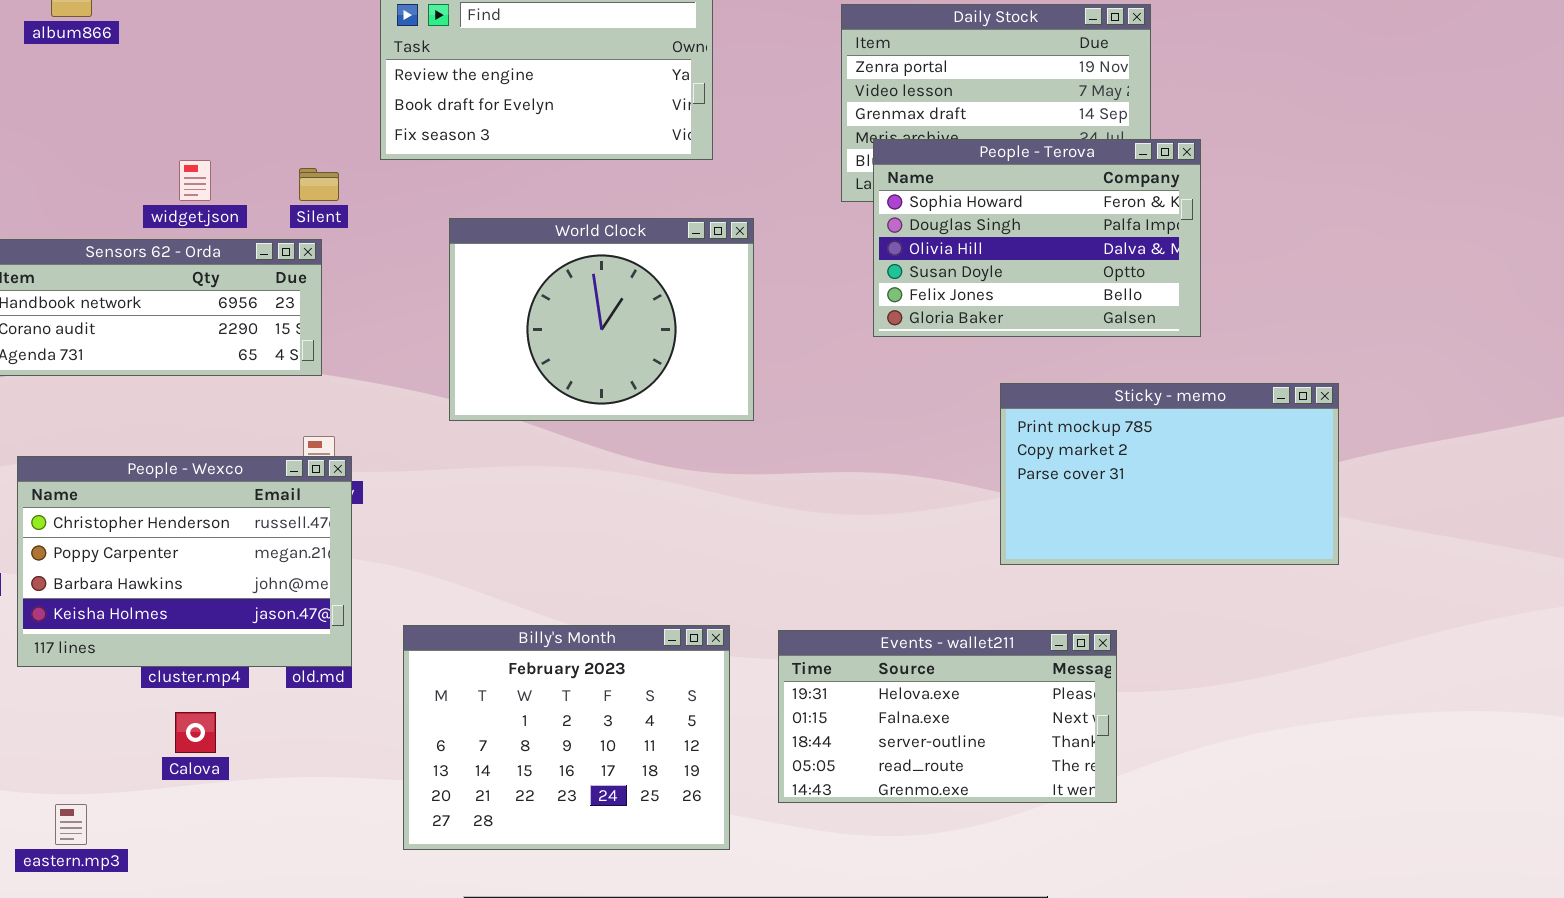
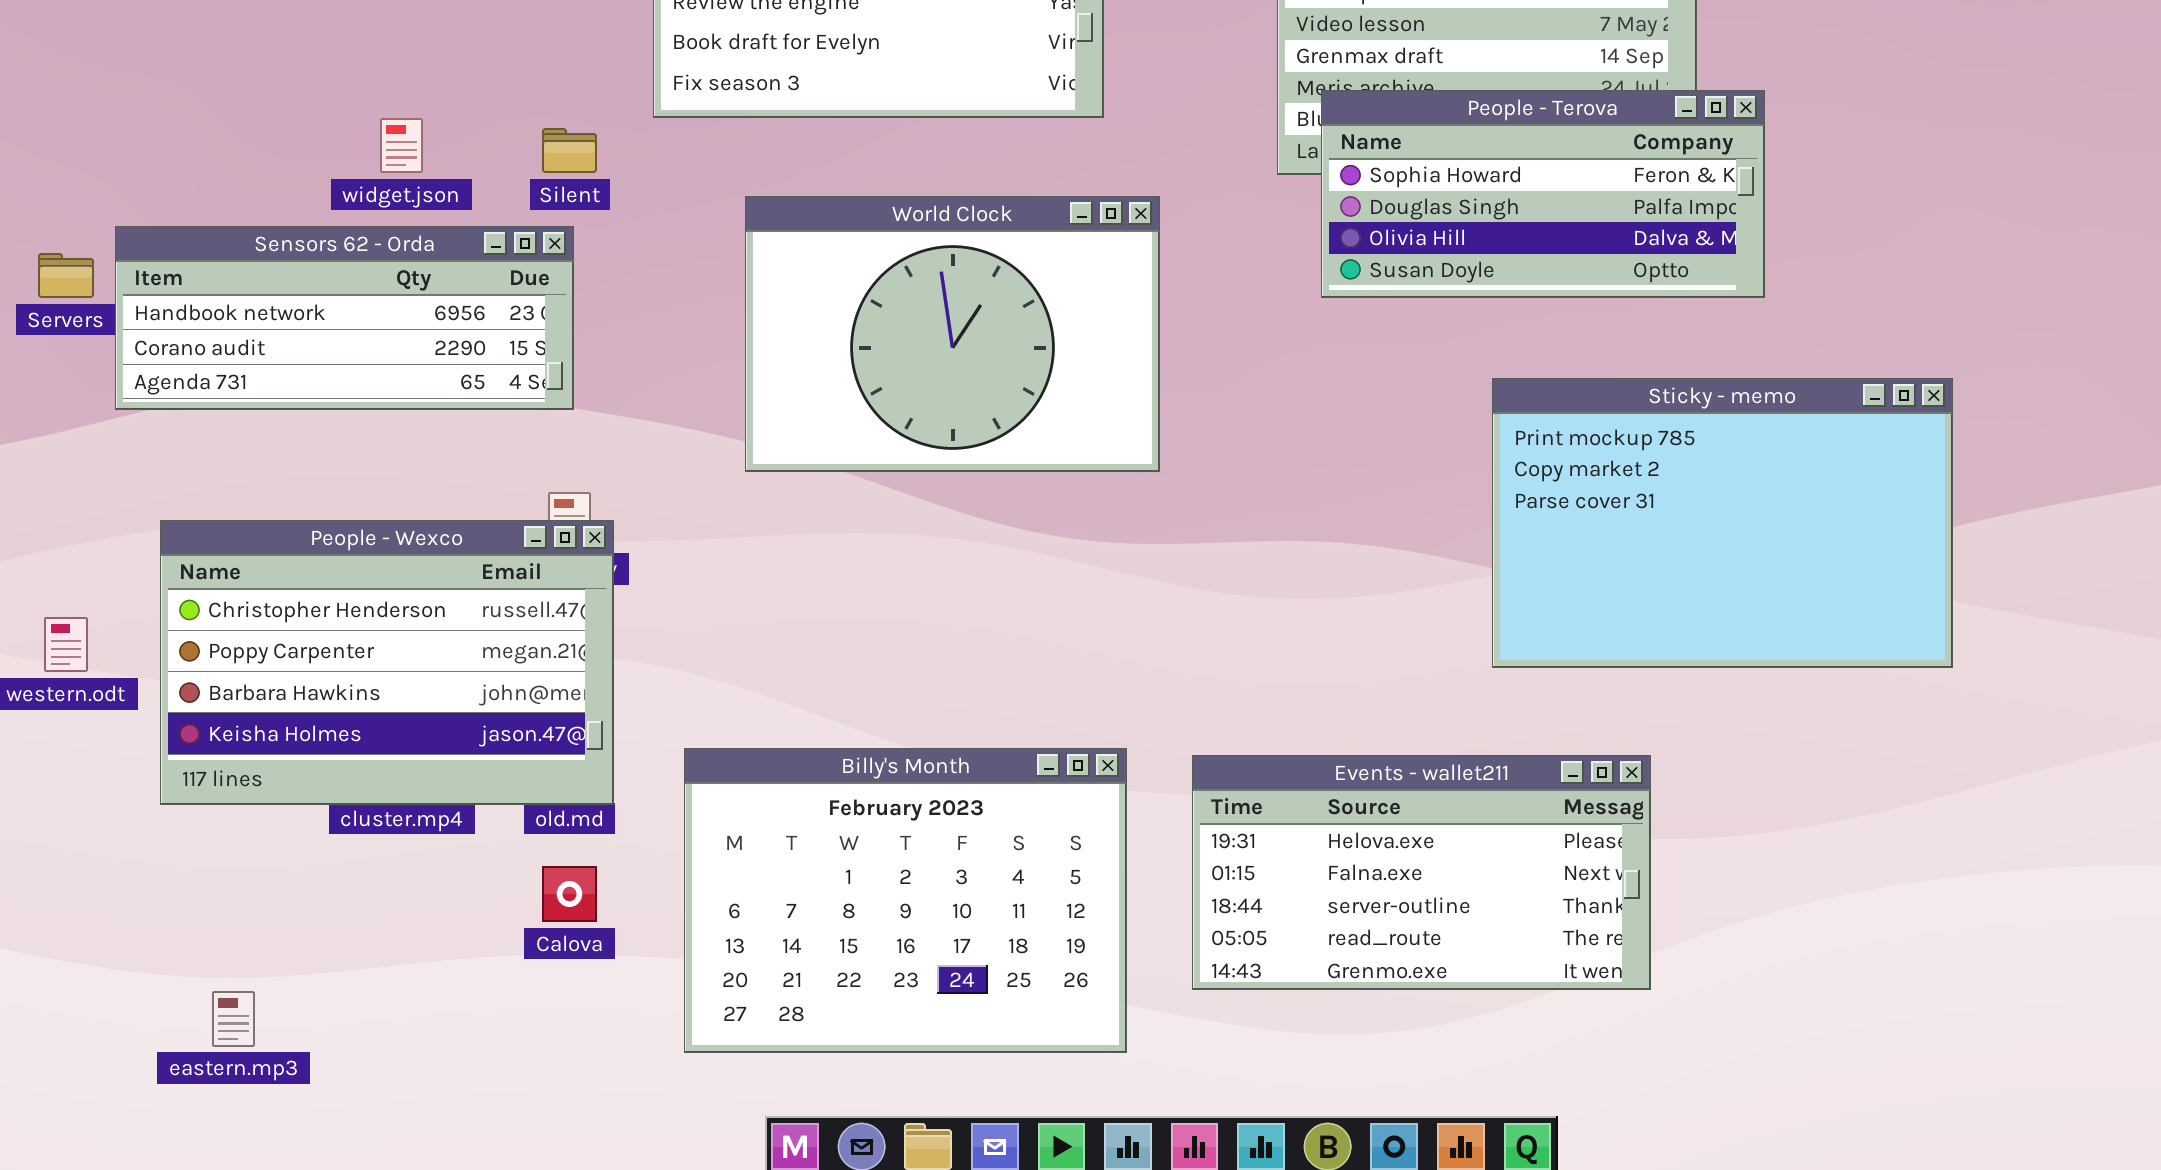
People - Terova: [873,139,1201,337] -> [1321,90,1765,298], resized
Sticky - memo: [1000,383,1339,565] -> [1492,378,1953,668], resized
Calova: [175,712,216,753] -> [542,866,597,922], moved

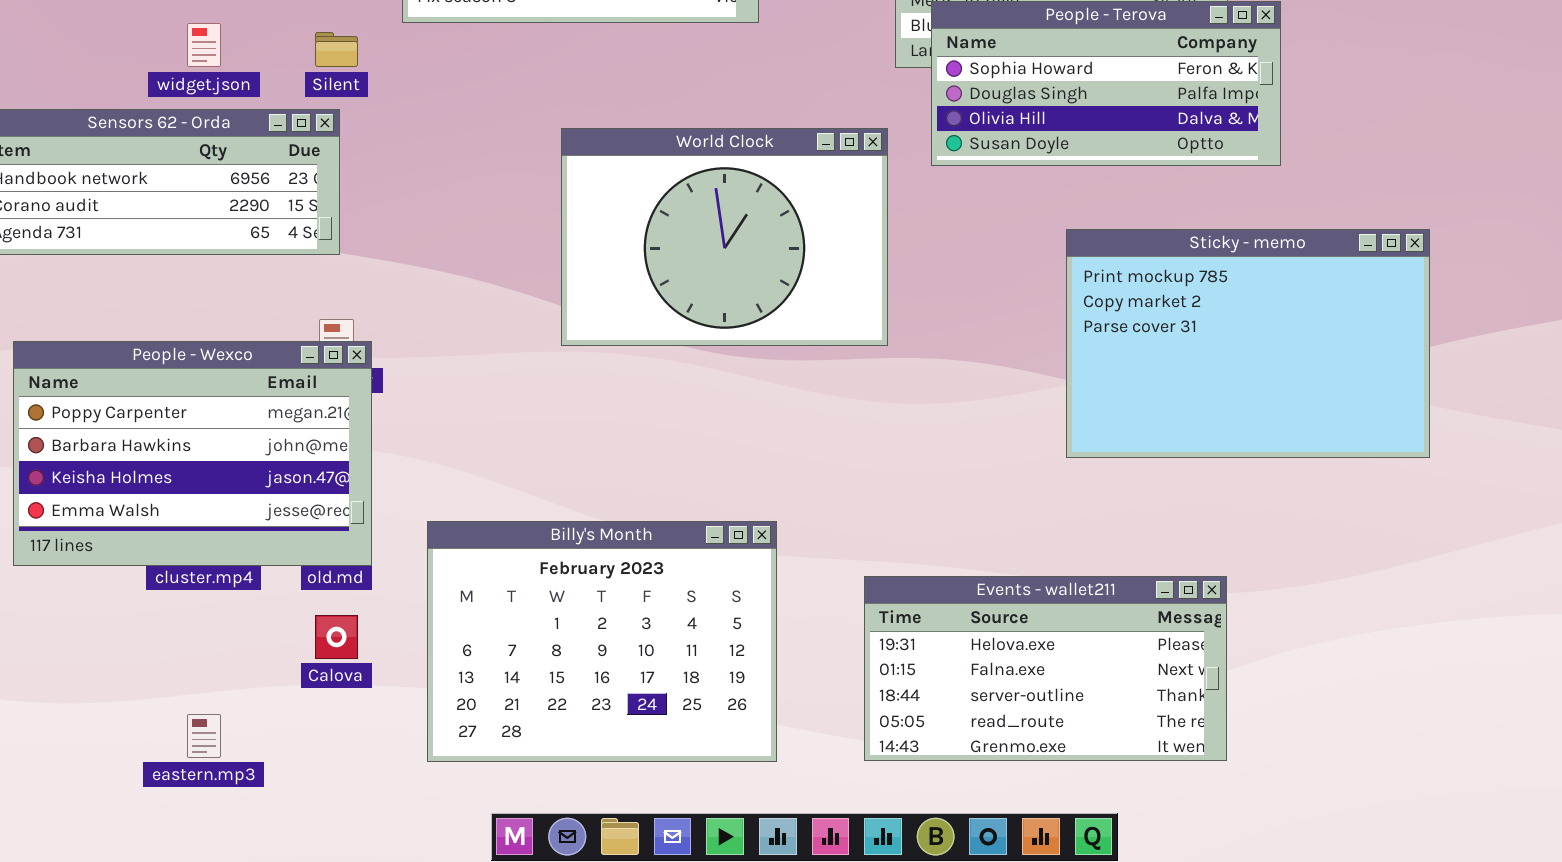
World Clock: [745,196,1160,472] -> [561,128,888,346], moved
People - Wexco: [160,520,614,805] -> [13,341,372,566], scrolled down 1 row
Events - wallet211: [1192,755,1651,990] -> [864,576,1227,761], moved
eastern.mp3: [212,991,255,1047] -> [187,714,221,758], moved

